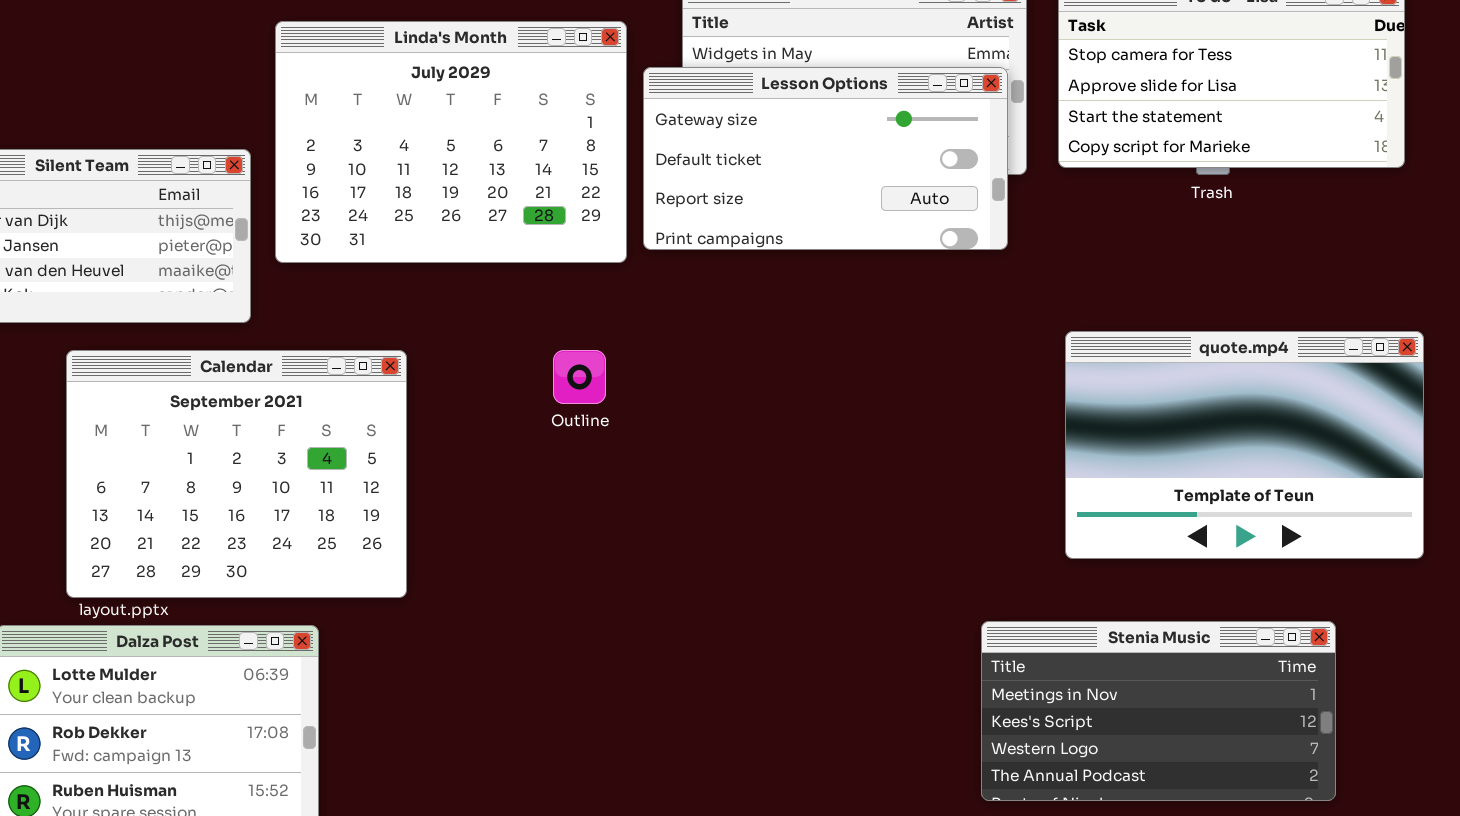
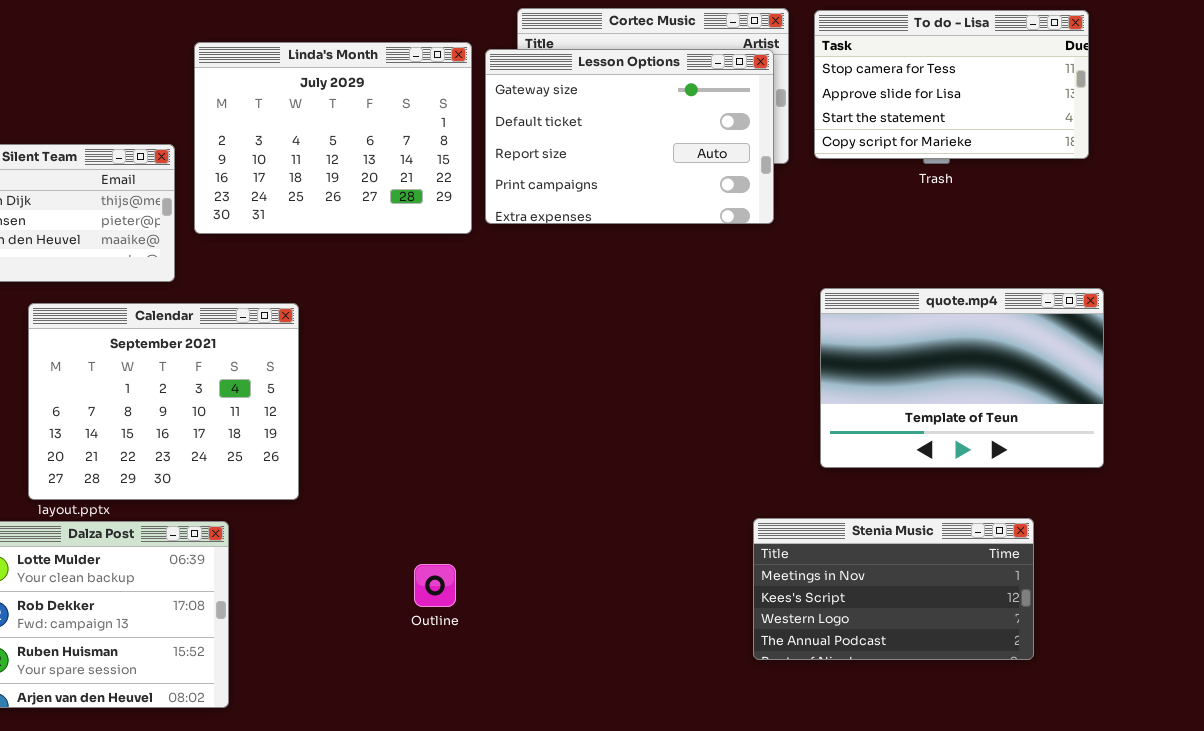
Lesson Options: [643,67,1008,250] -> [485,49,774,224], resized
Outline: [553,350,606,404] -> [414,564,456,607], moved

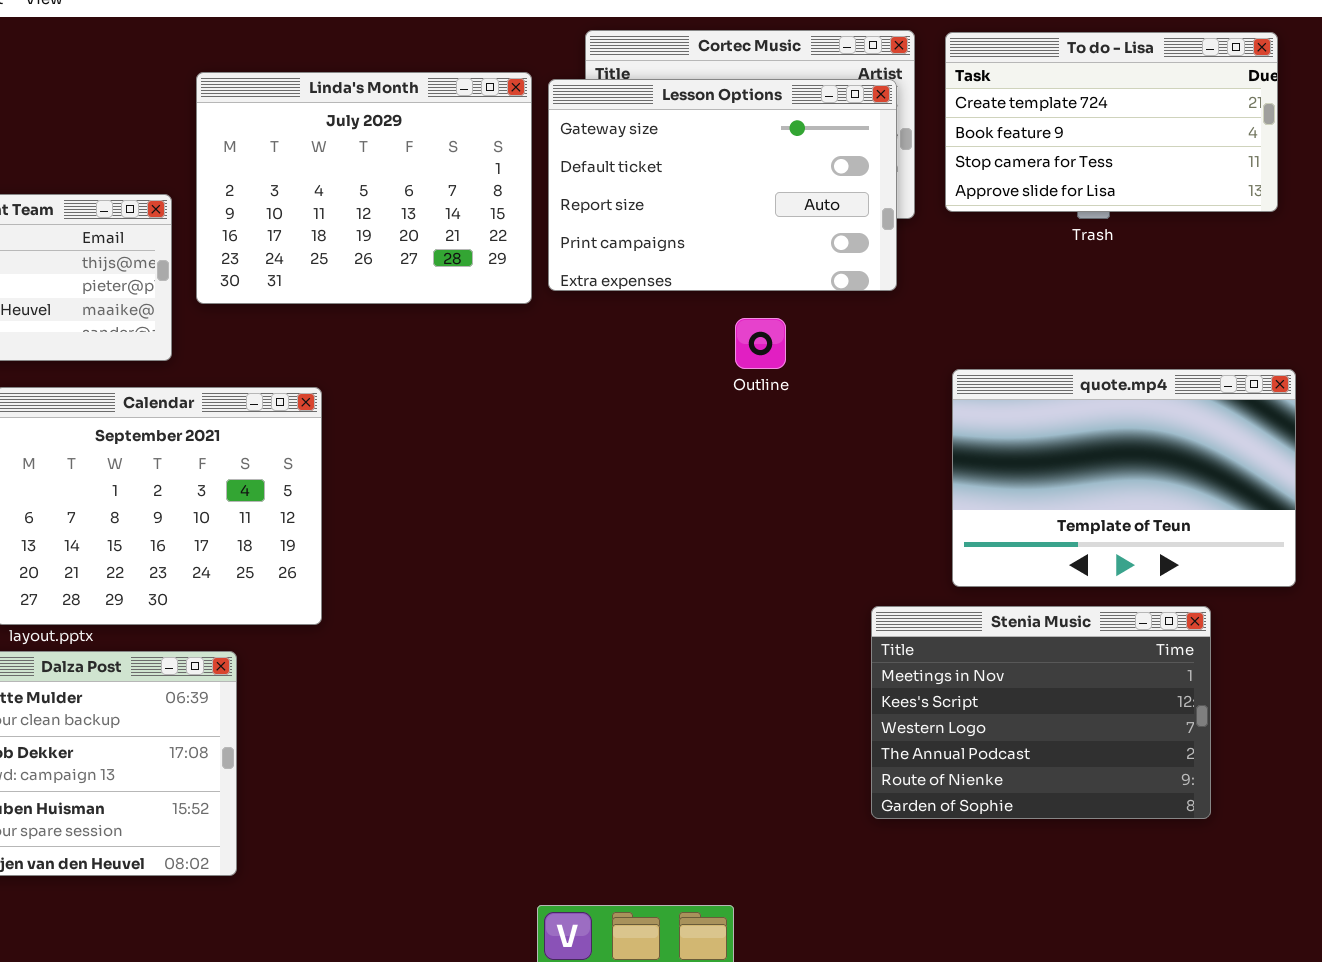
To do - Lisa: [814,10,1089,159] -> [945,32,1278,212], scrolled up 2 rows
Stenia Music: [753,518,1034,660] -> [871,606,1211,819], resized
Outline: [414,564,456,607] -> [735,318,786,369], moved

